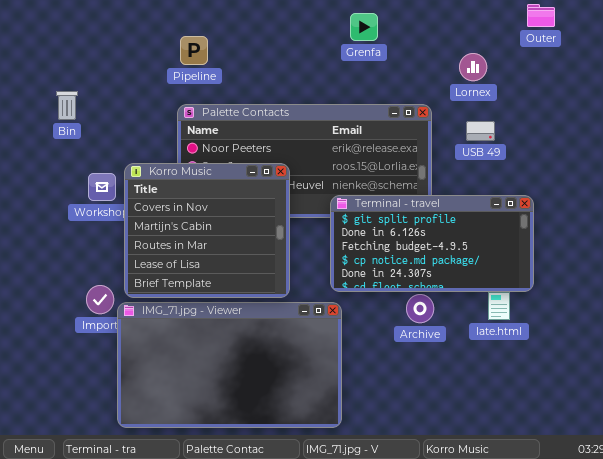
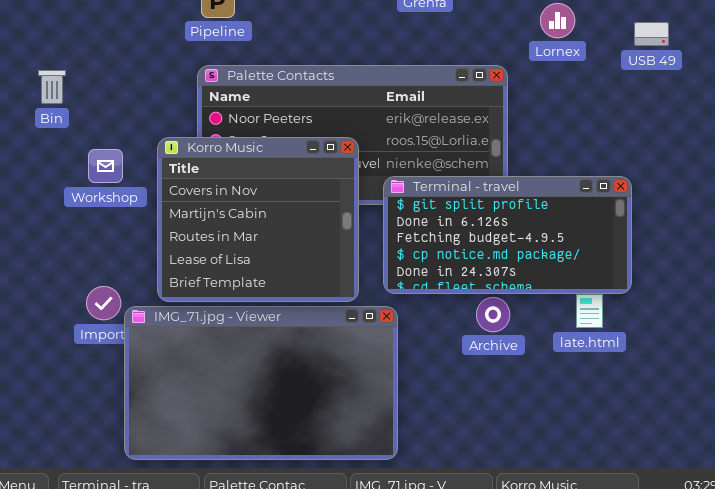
Bin: [56,91,78,120] -> [38,70,66,104], moved
USB 49: [466,121,495,141] -> [634,22,669,46], moved
Korro Music: [124,163,290,298] -> [157,137,359,302], moved

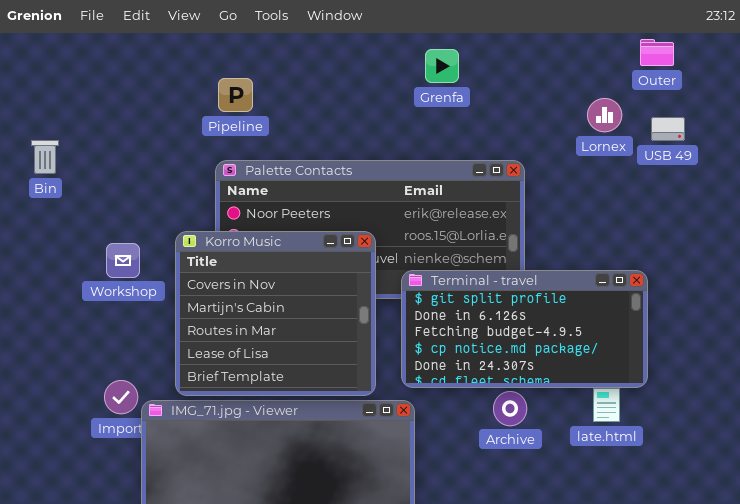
Lornex: [540,3,575,38] -> [587,98,622,132], moved
Bin: [38,70,66,104] -> [31,140,59,174], moved

